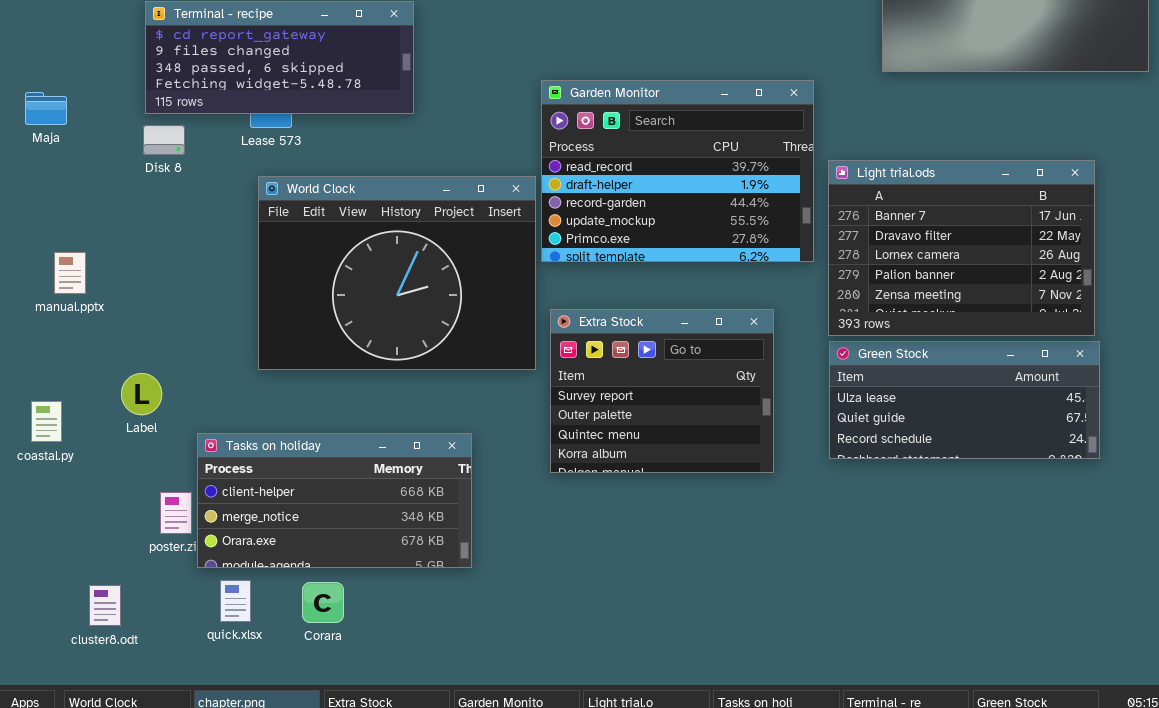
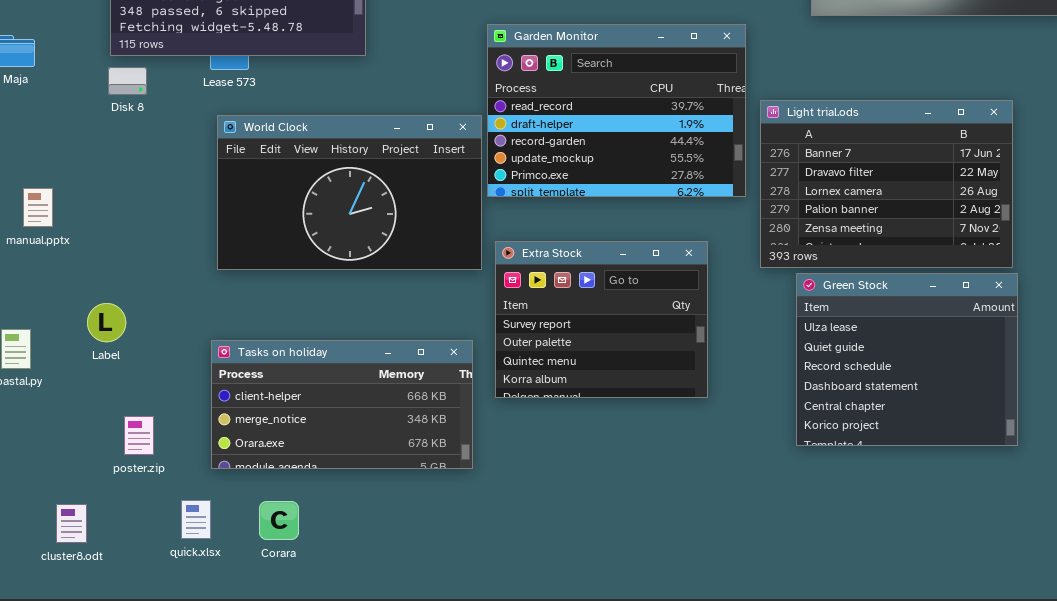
World Clock: [258,176,536,370] -> [217,115,482,270], resized
Green Stock: [829,341,1100,459] -> [796,273,1018,446], resized
Tasks on holiday: [197,433,472,568] -> [211,340,473,469], moved

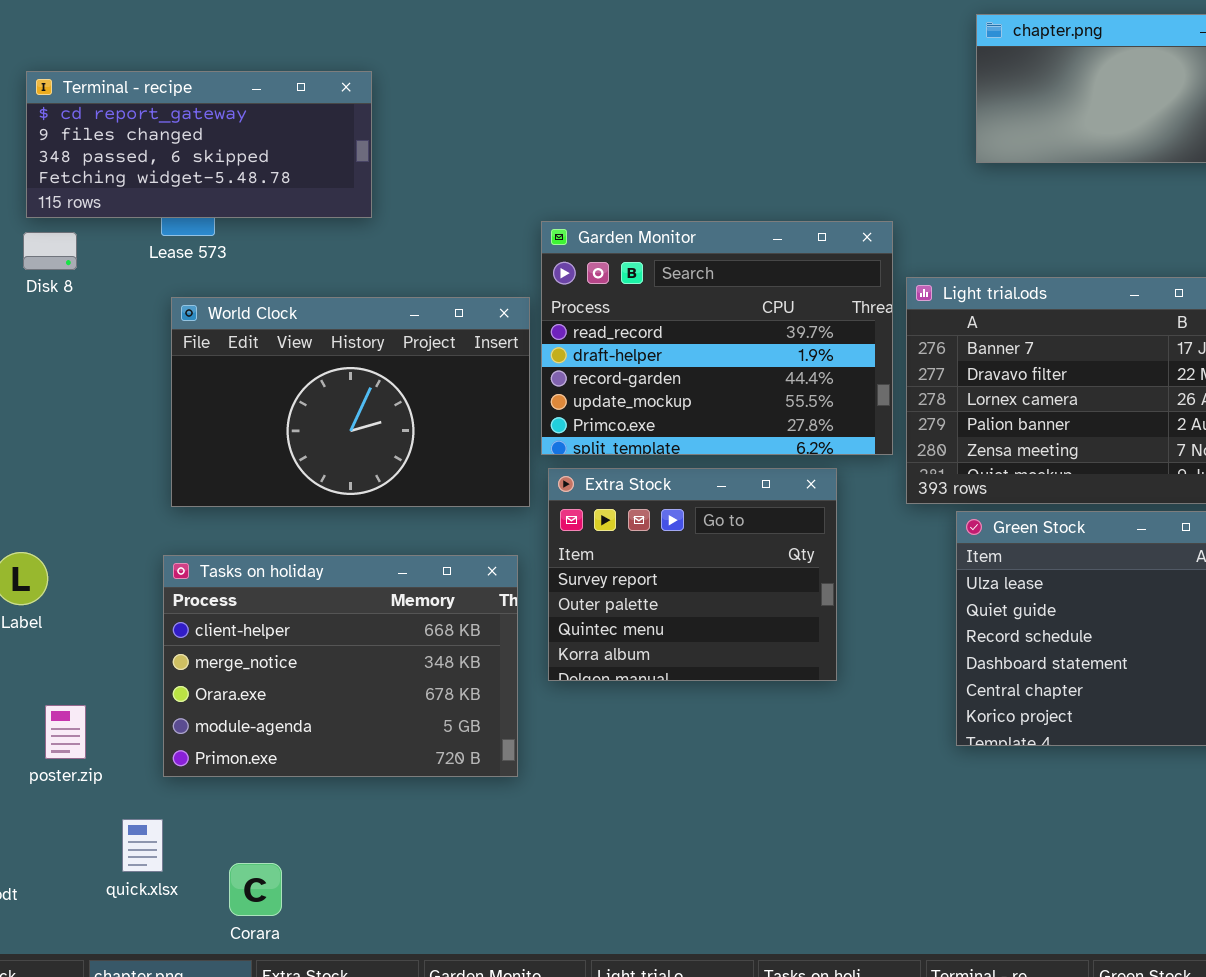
Garden Monitor: [487,24,746,197] -> [541,221,893,455], moved
Tasks on holiday: [211,340,473,469] -> [163,555,518,777], resized
Corara: [259,501,299,540] -> [229,863,282,916], moved

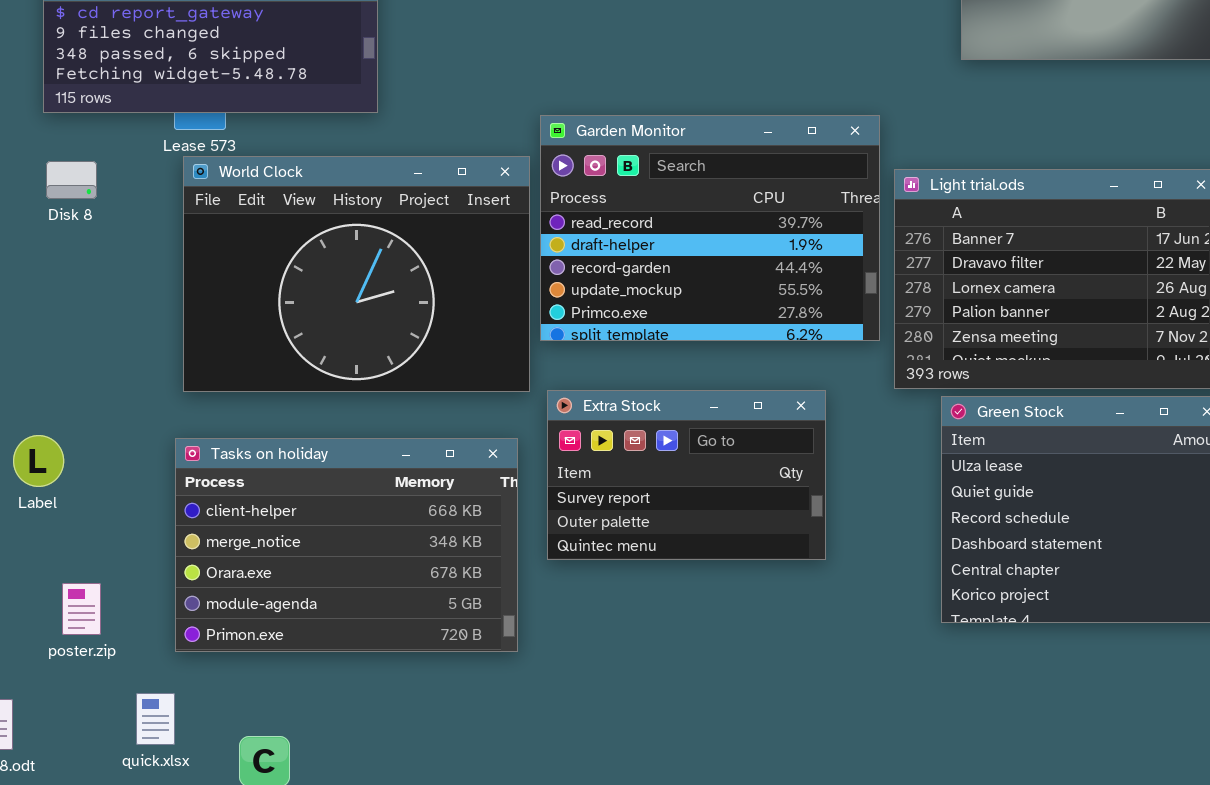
Disk 8: [23,232,77,270] -> [46,161,97,199], moved
World Clock: [171,297,530,507] -> [183,156,530,392], resized
Extra Stock: [548,468,837,681] -> [547,390,826,560], resized

